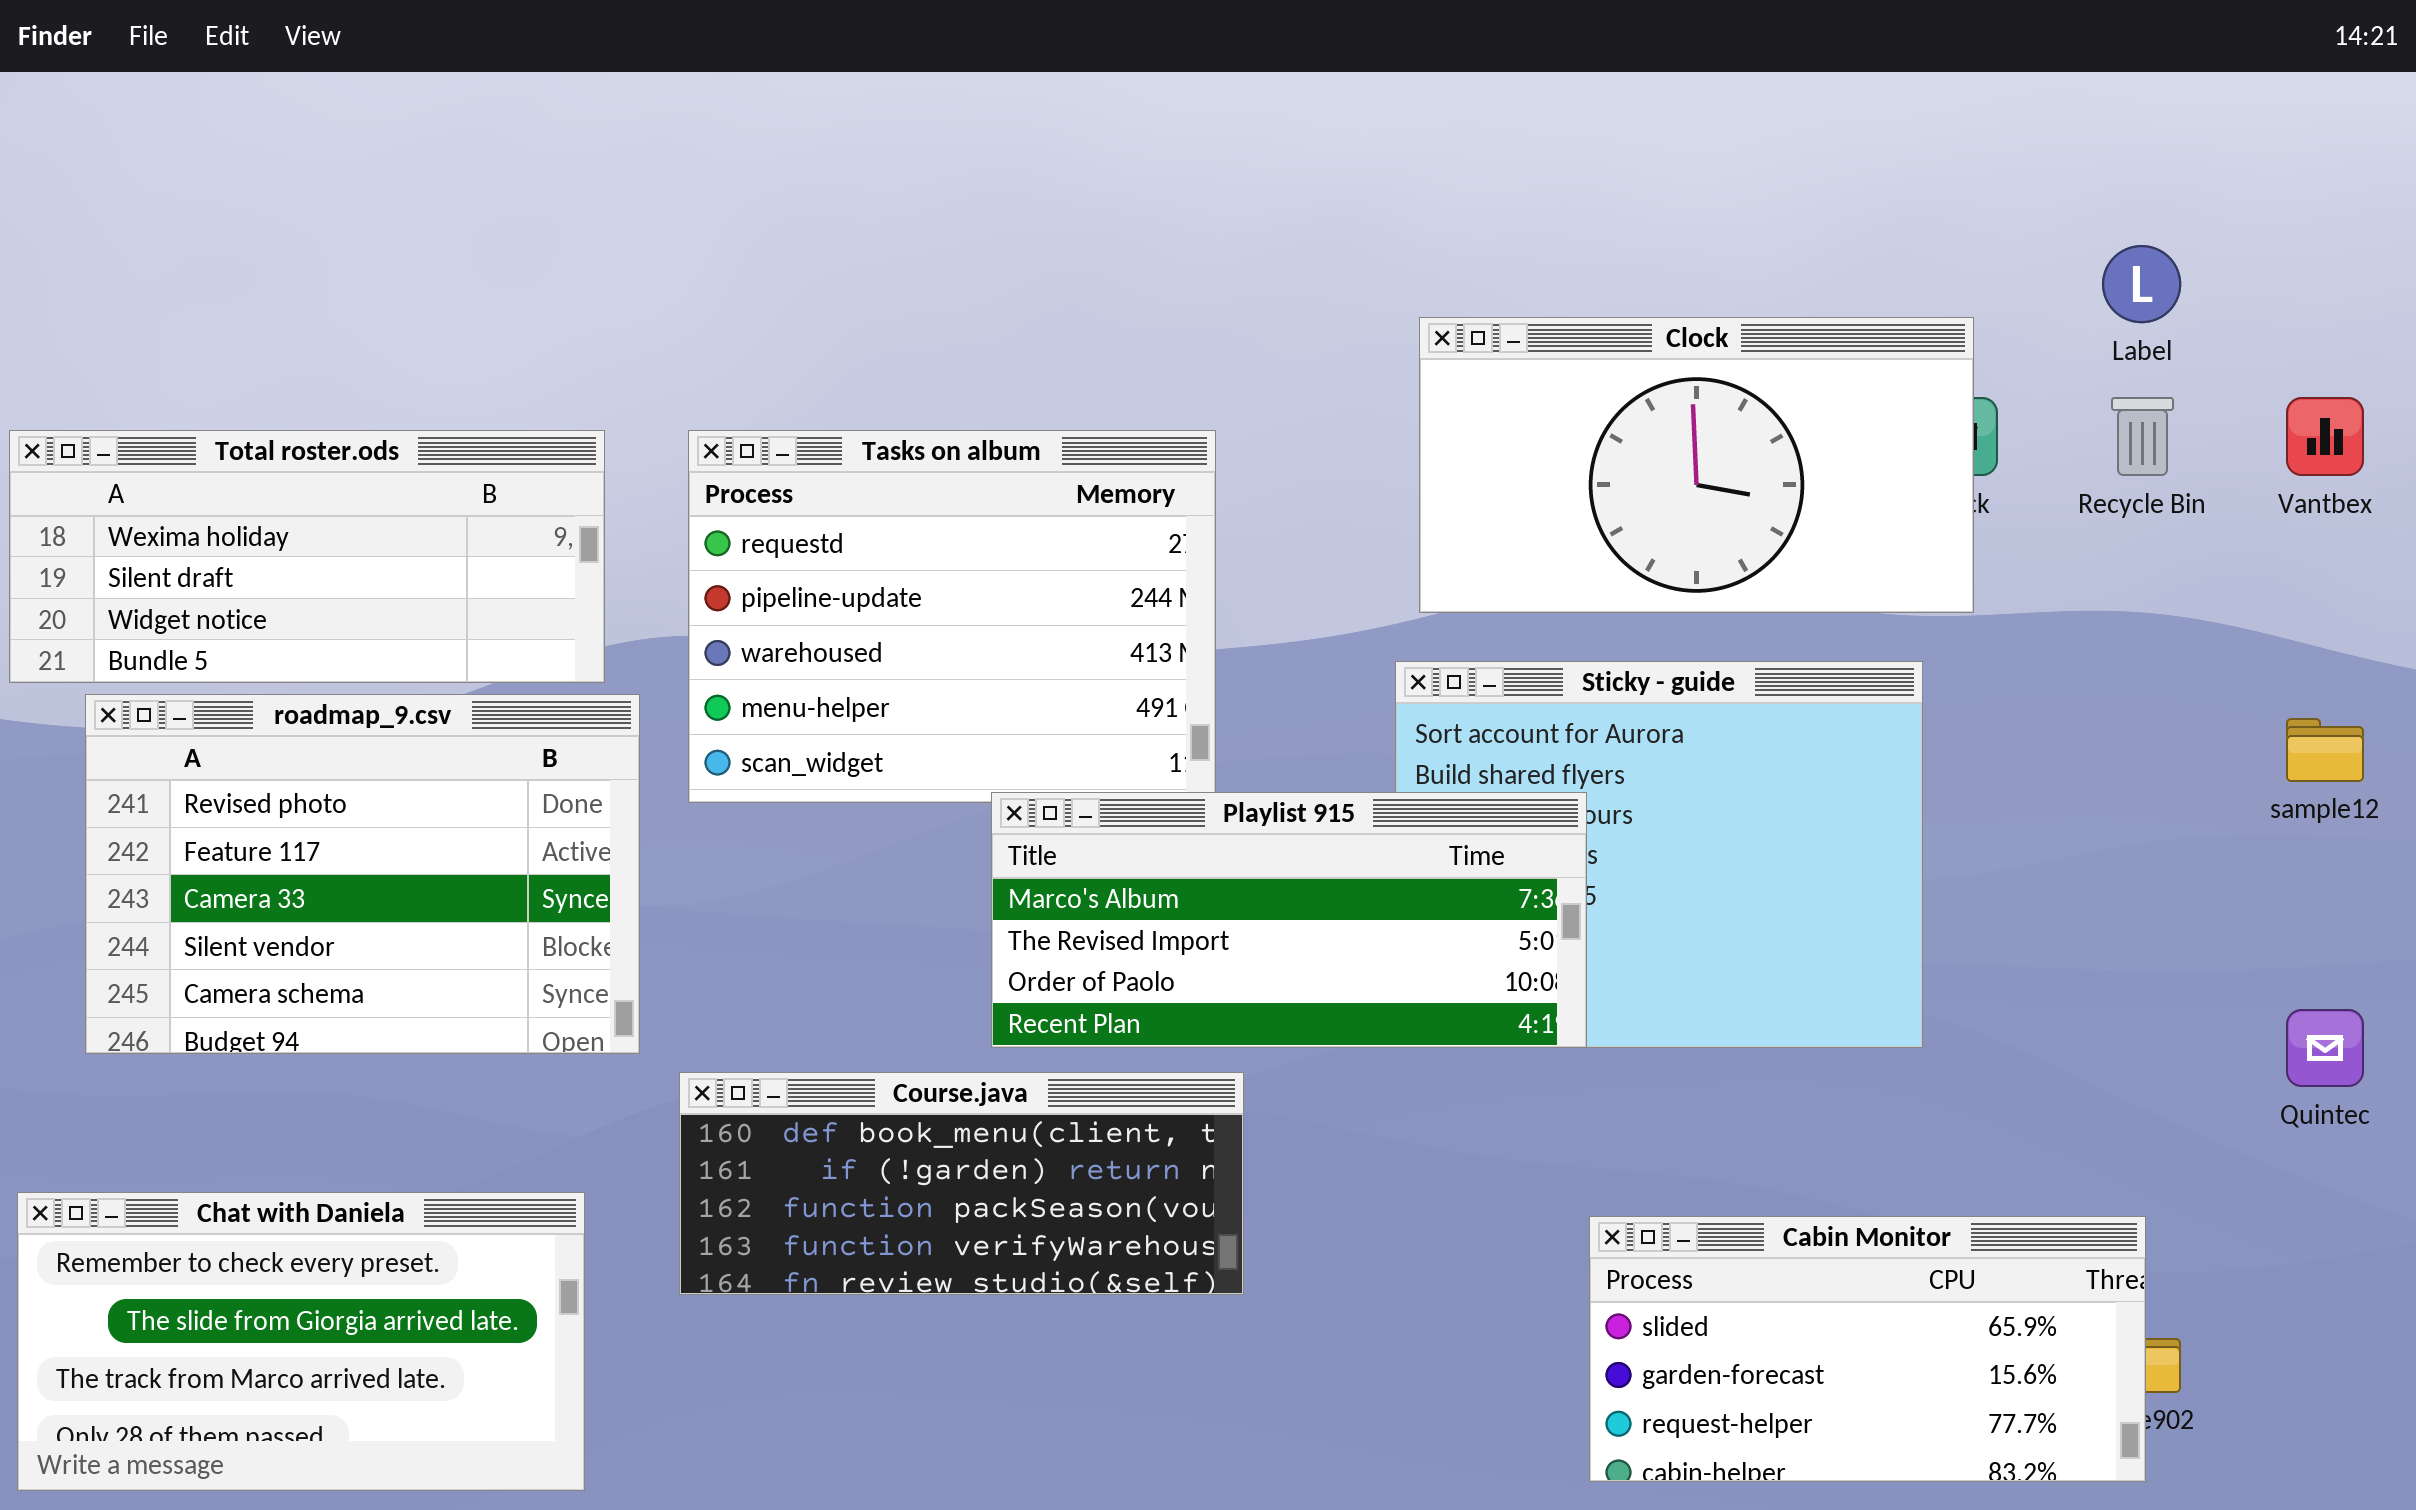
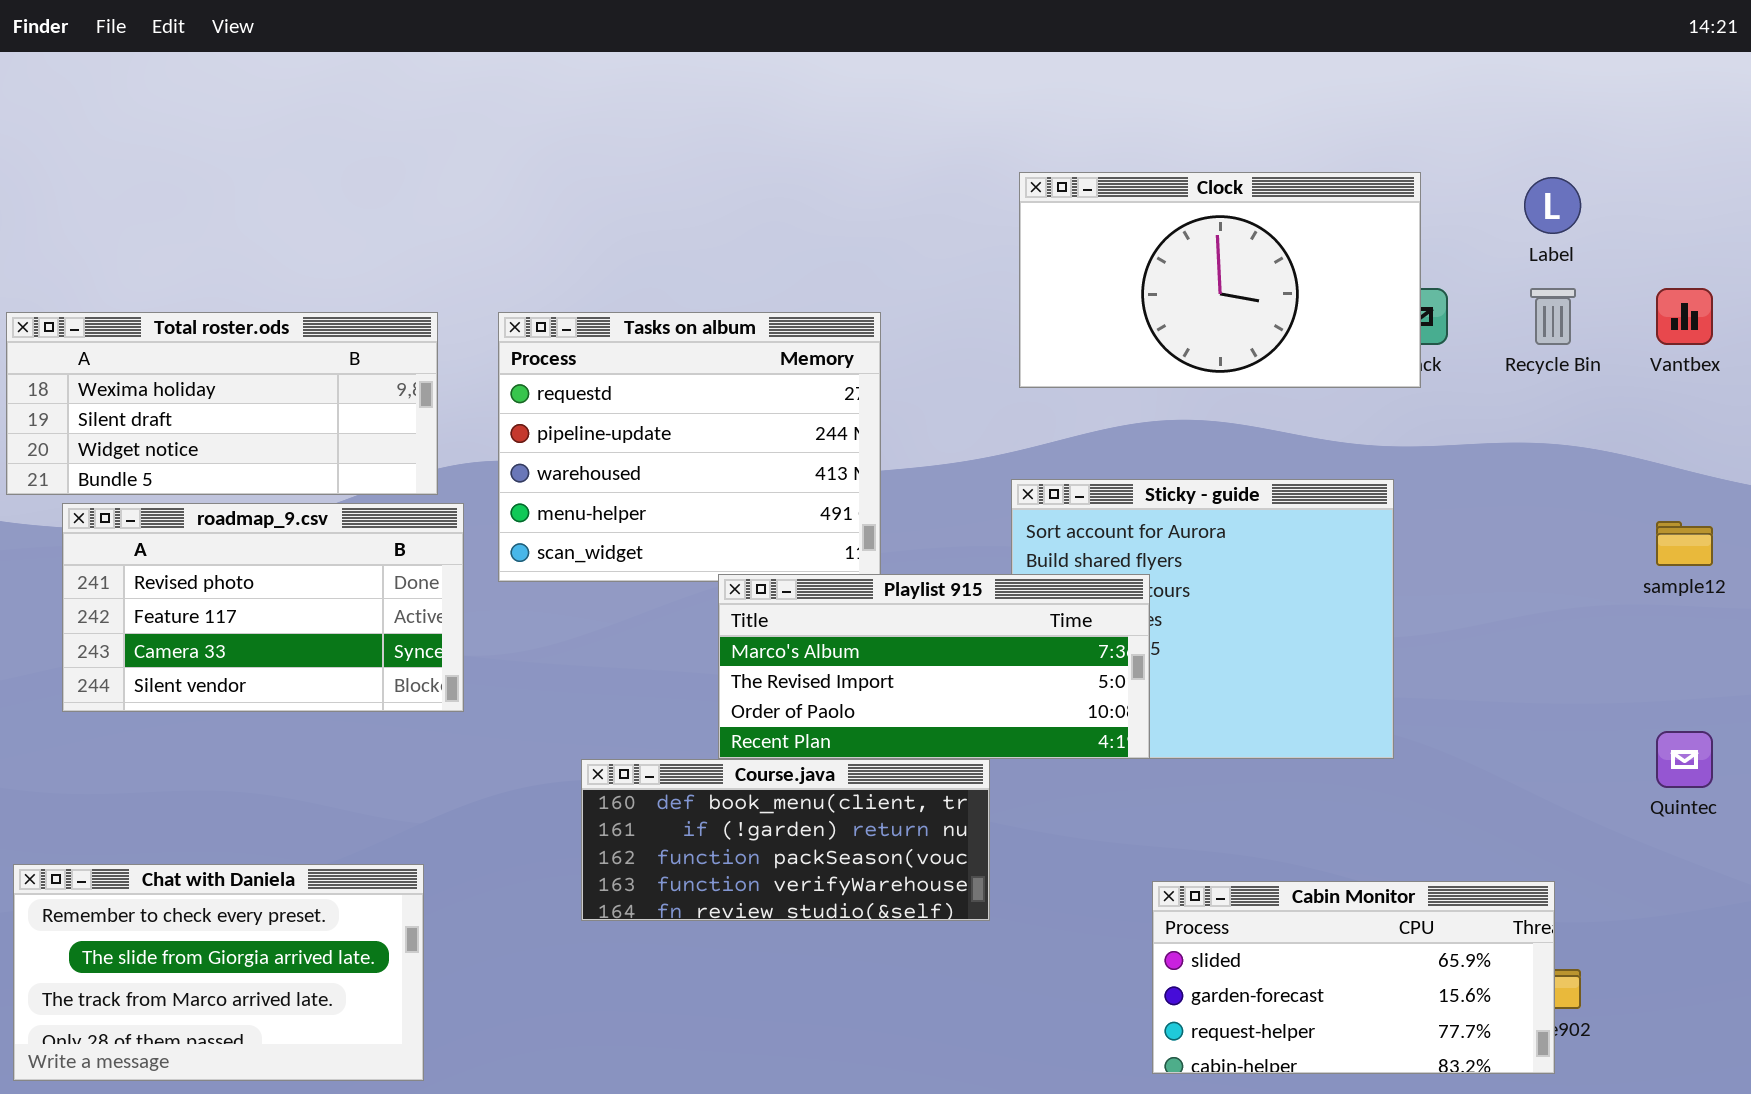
Clock: [1419,317,1974,613] -> [1019,172,1421,388], moved
roadmap_9.csv: [85,694,640,1054] -> [62,503,464,712], resized
Course.java: [679,1072,1244,1295] -> [581,759,990,921], moved

